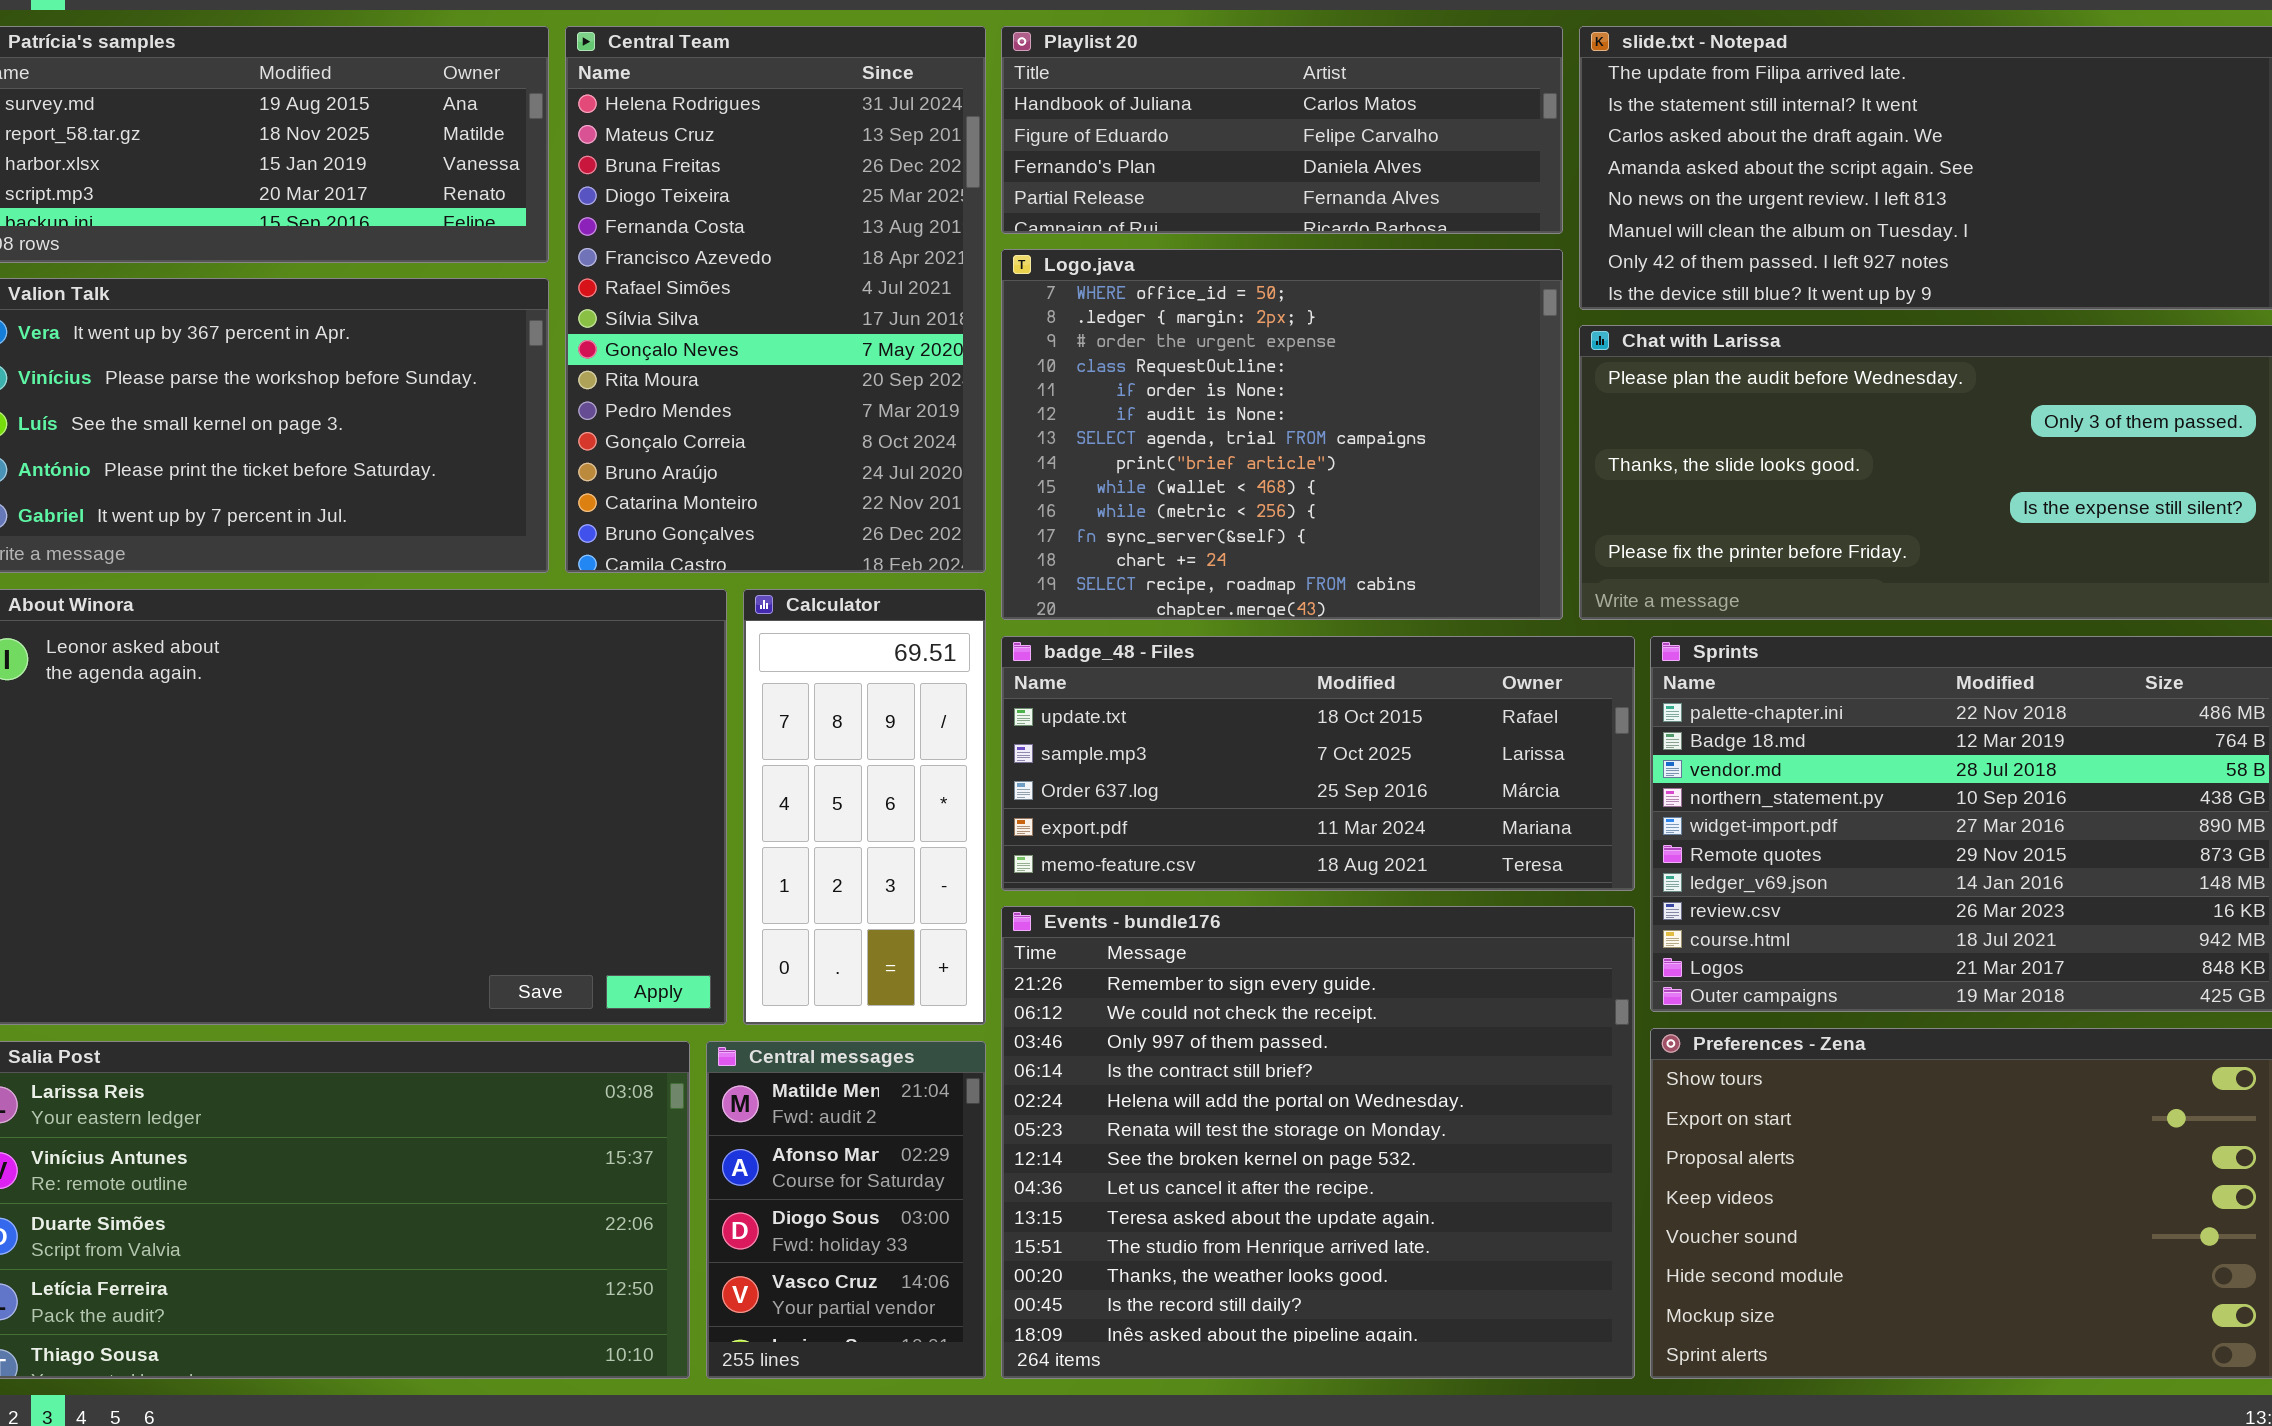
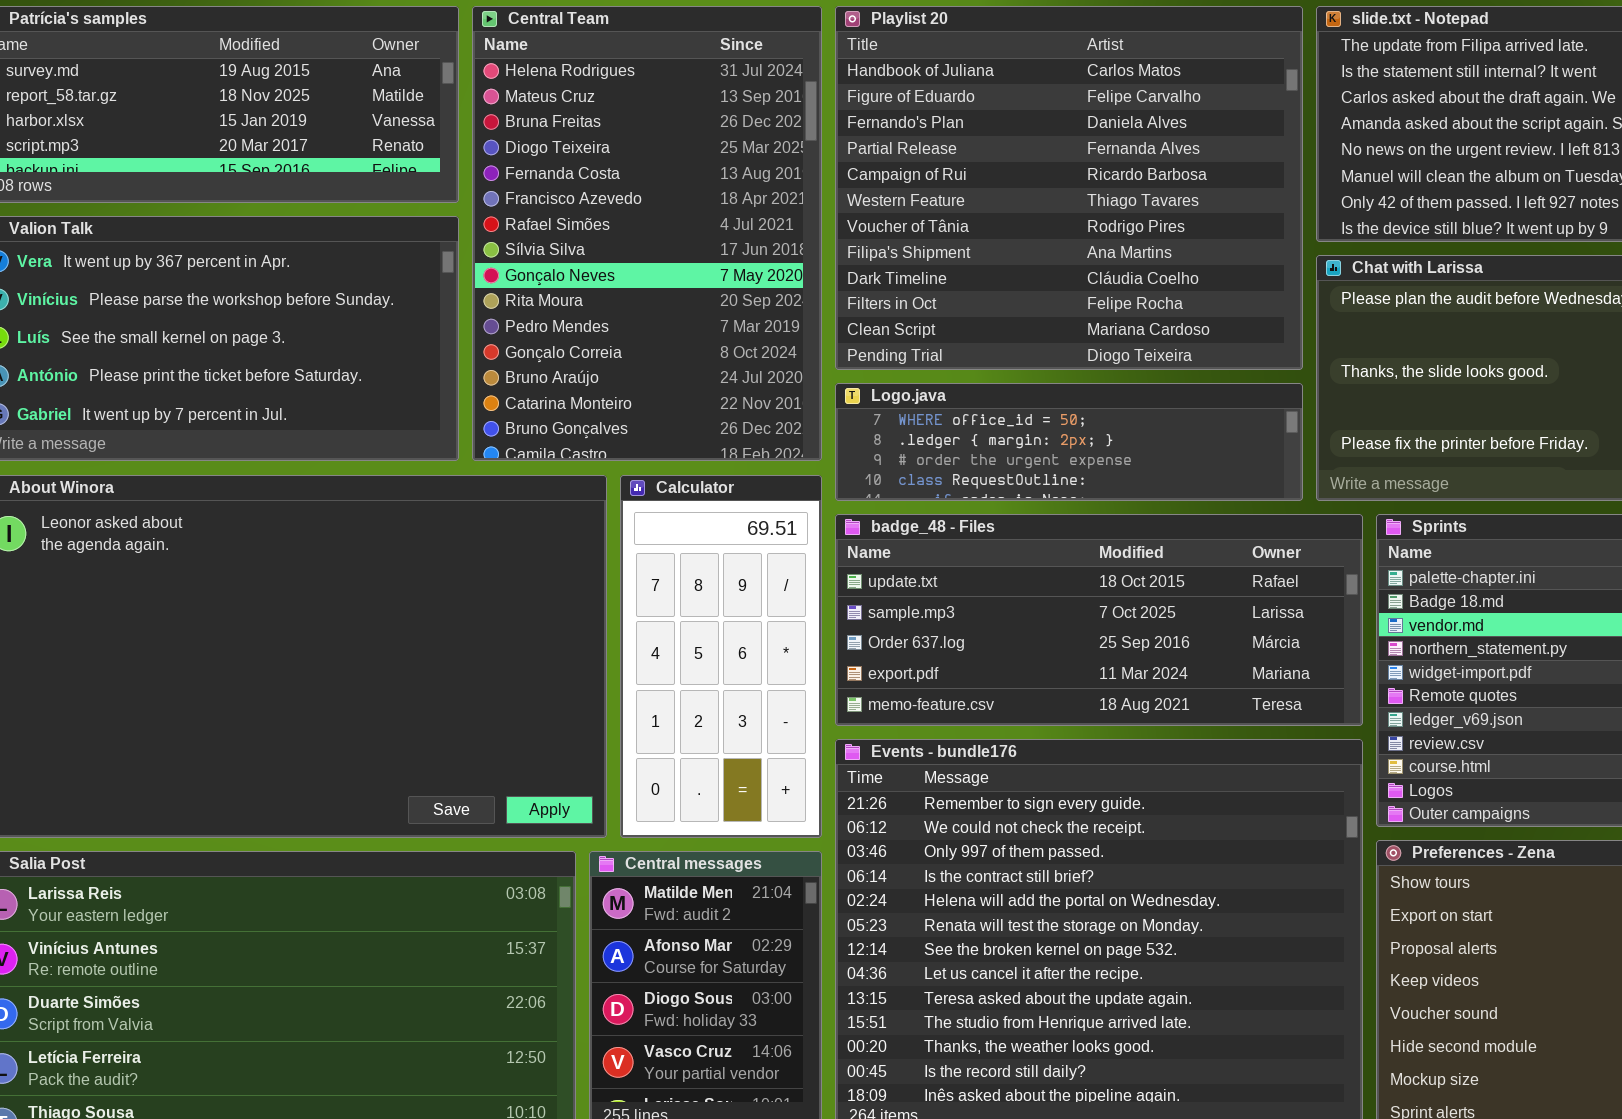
Playlist 20: [1001,26,1563,234] -> [835,6,1303,370], resized
Logo.java: [1001,249,1563,620] -> [835,383,1303,501], resized

